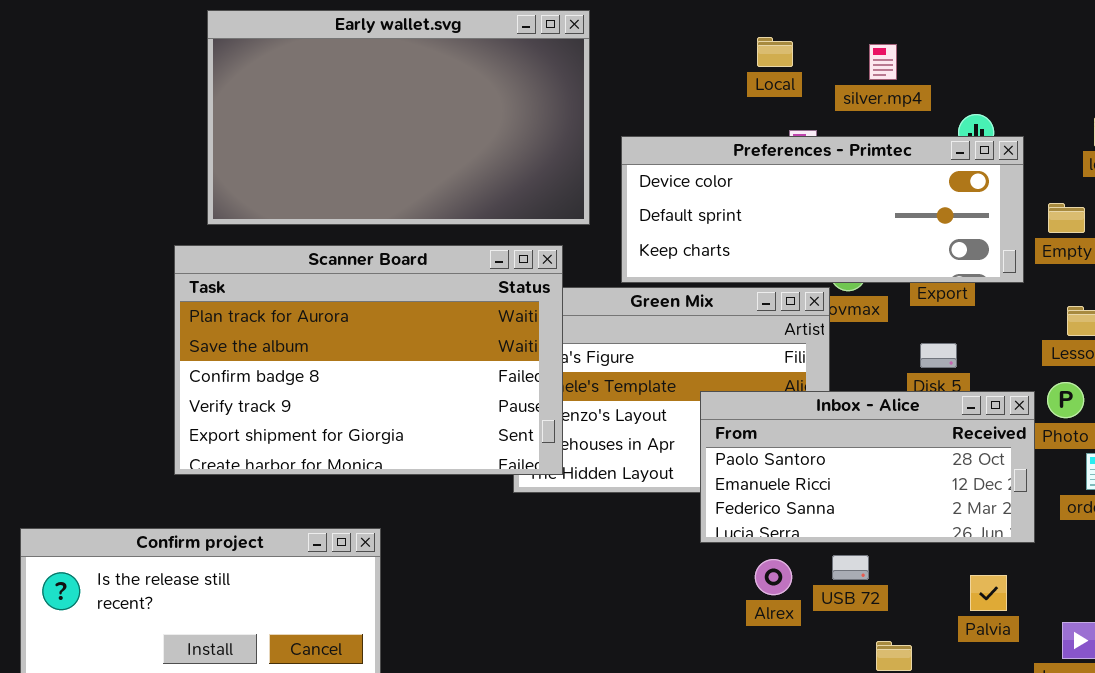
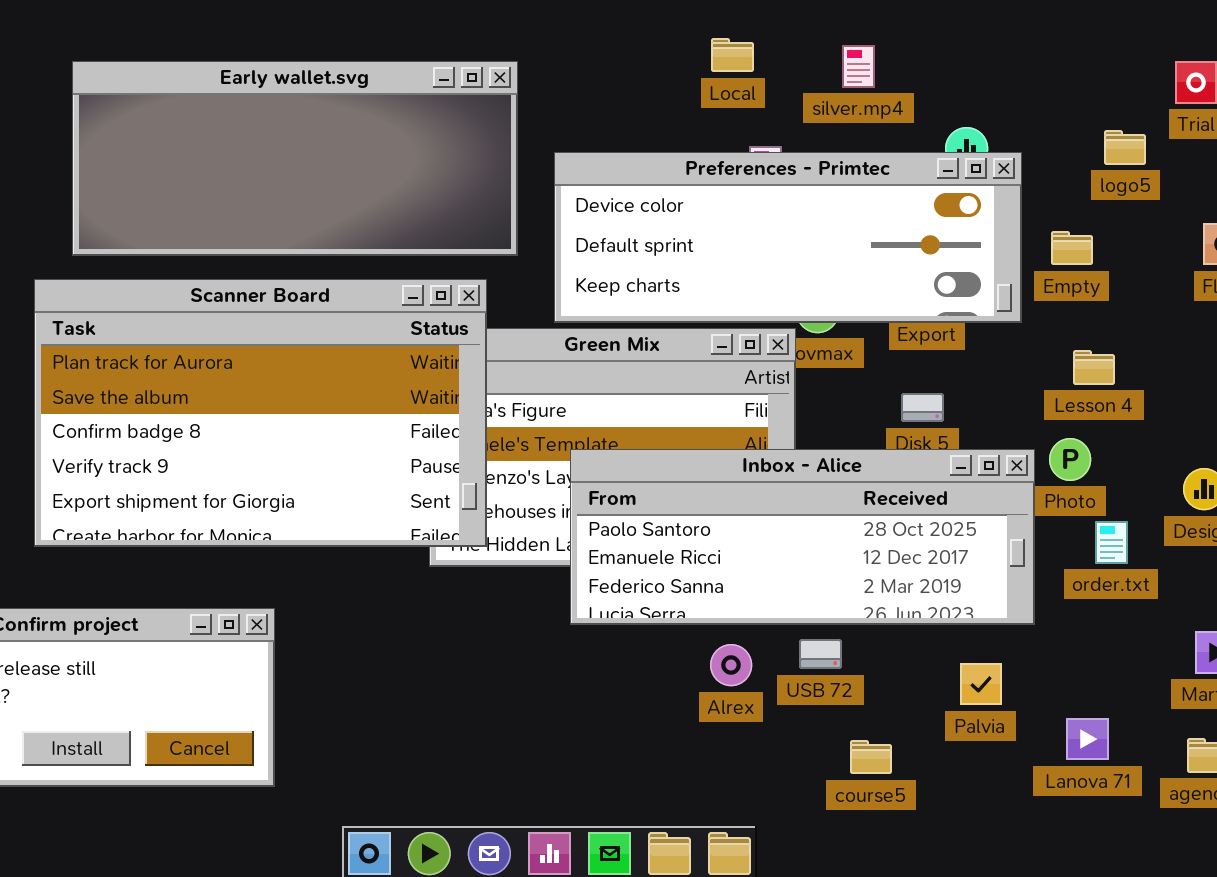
Early wallet.svg: [207,10,590,225] -> [72,61,518,256], resized
Inbox - Alice: [700,391,1035,543] -> [570,449,1035,625], resized

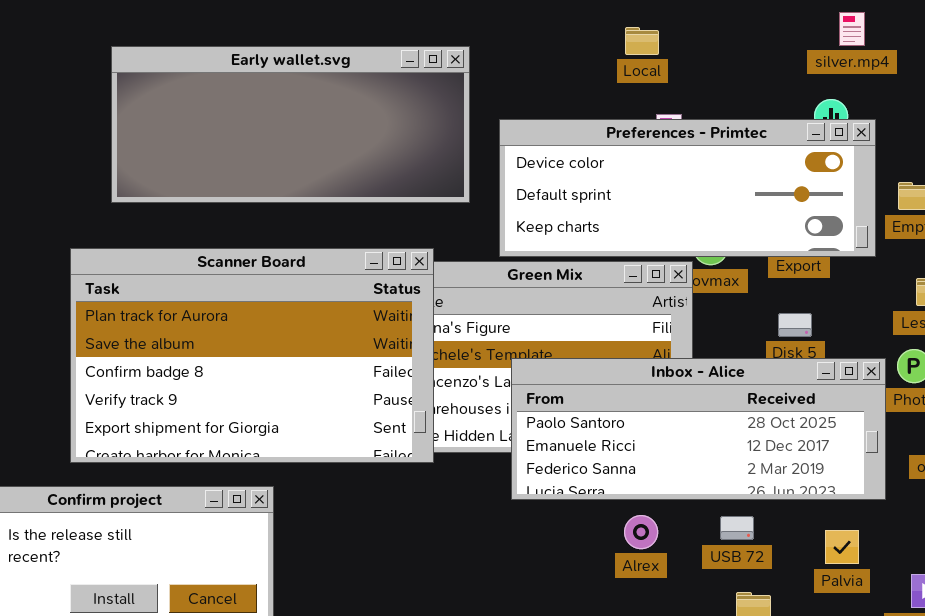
silver.mp4: [842,45,875,88] -> [839,12,865,46], moved
Scanner Board: [34,279,487,547] -> [70,248,434,463], moved
USB 72: [799,639,842,669] -> [720,516,754,540], moved

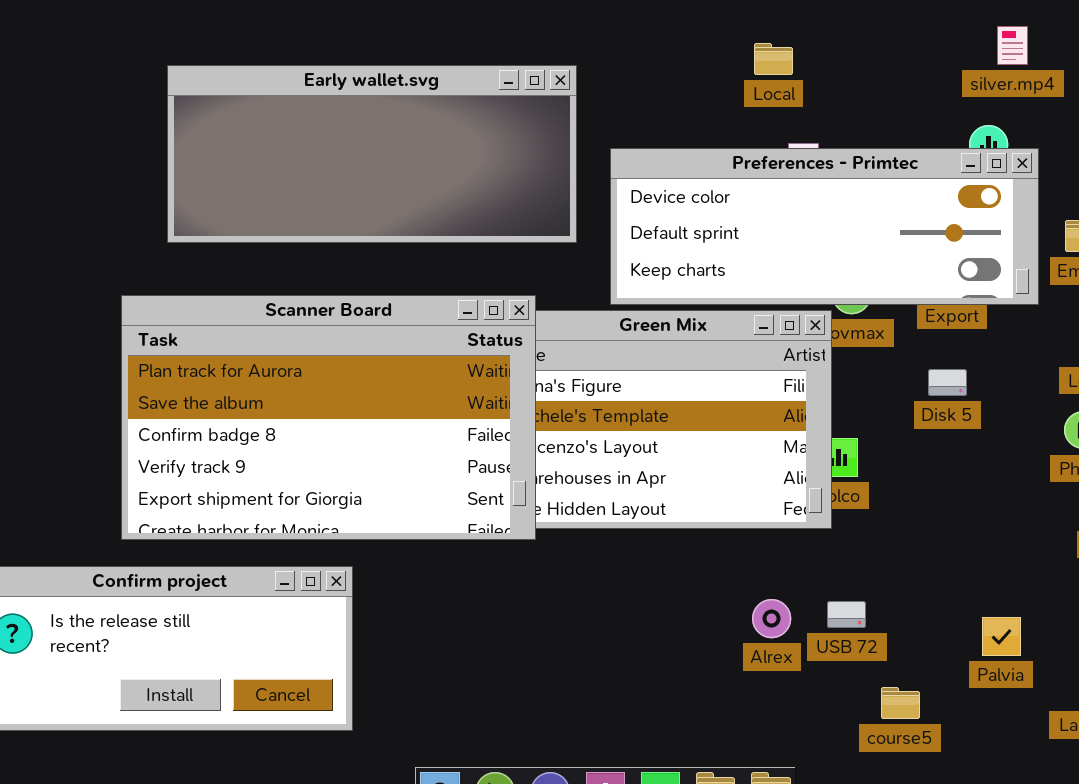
Inbox - Alice: [511,358,886,500] -> none, closed
USB 72: [720,516,754,540] -> [827,601,866,628], moved

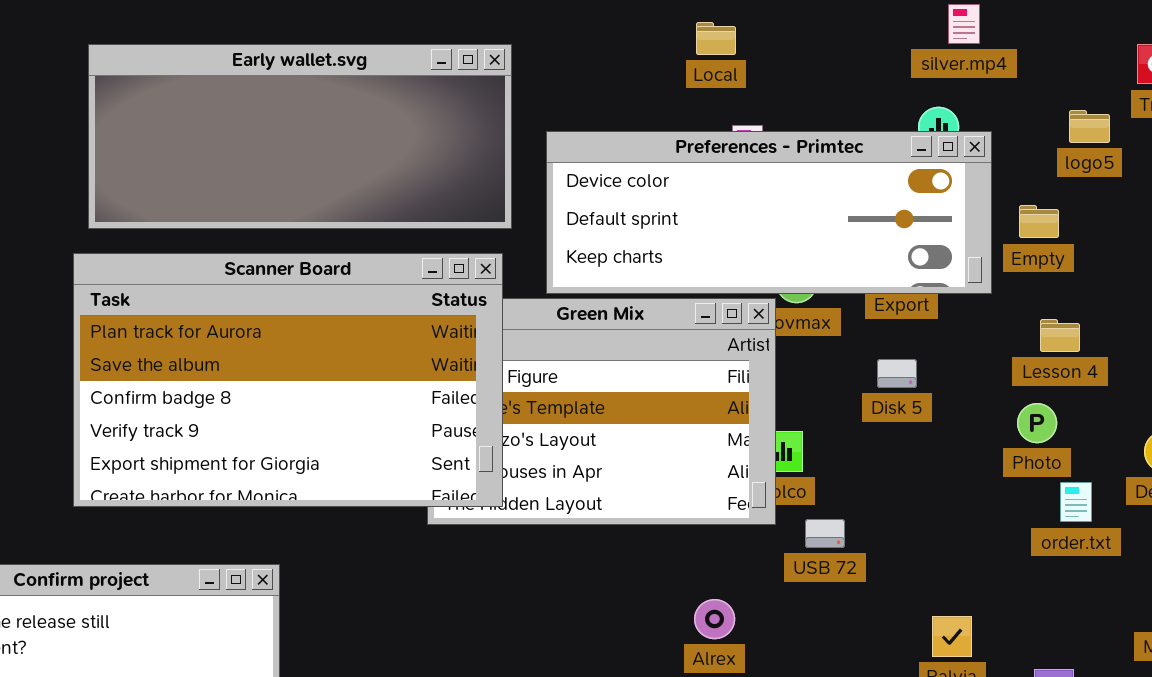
Scanner Board: [121,295,536,540] -> [73,253,503,507], moved
USB 72: [827,601,866,628] -> [805,519,845,548], moved

